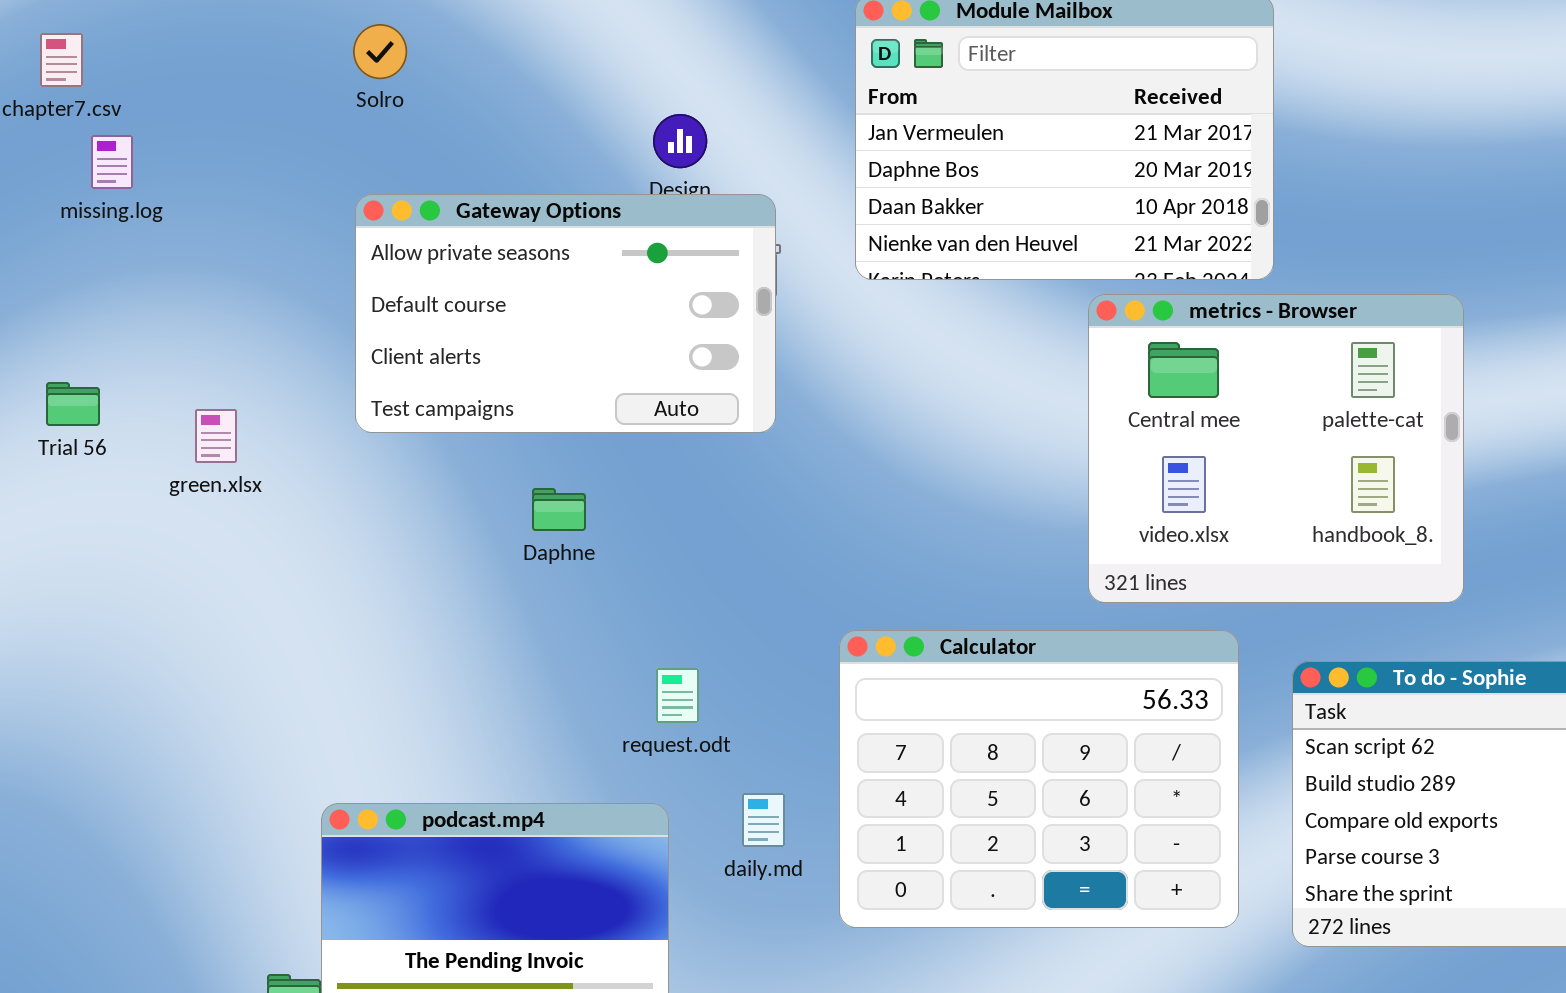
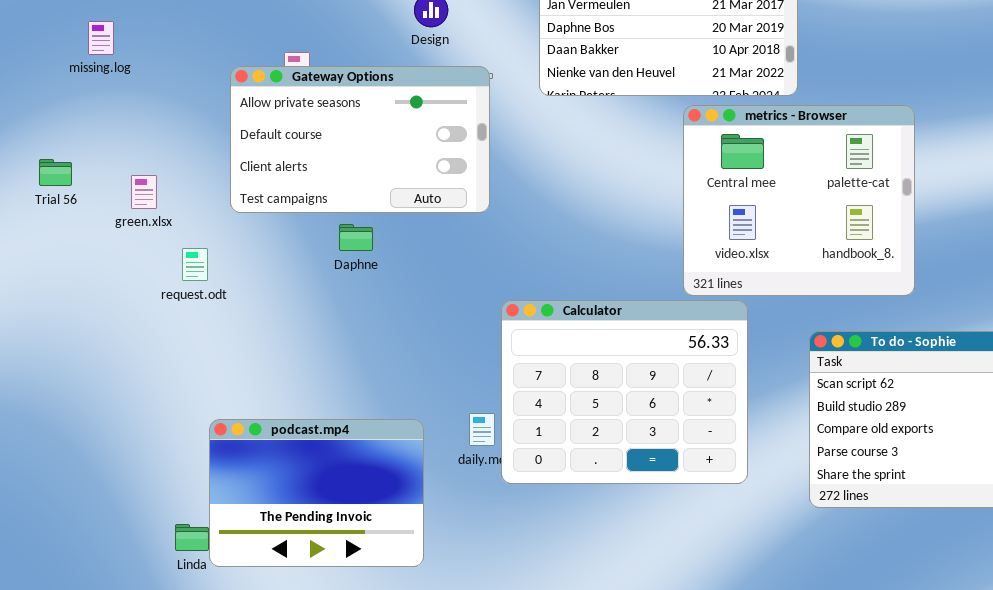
missing.log: [91,135,133,189] -> [88,21,114,55], moved
Gateway Options: [355,194,776,433] -> [230,66,490,213], moved
Calculator: [839,630,1239,928] -> [501,300,748,484], moved
request.odt: [656,668,699,723] -> [182,248,208,281], moved

